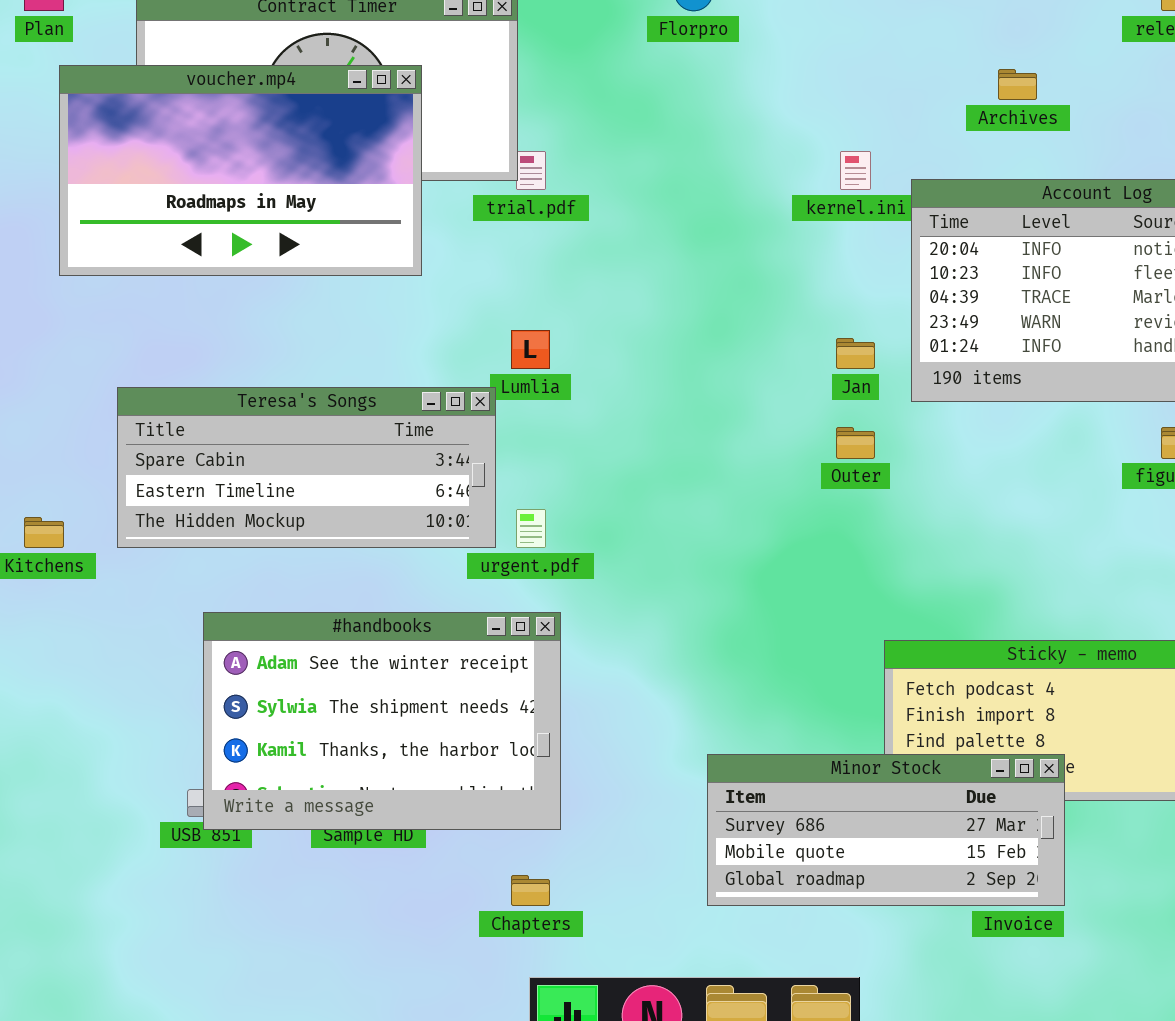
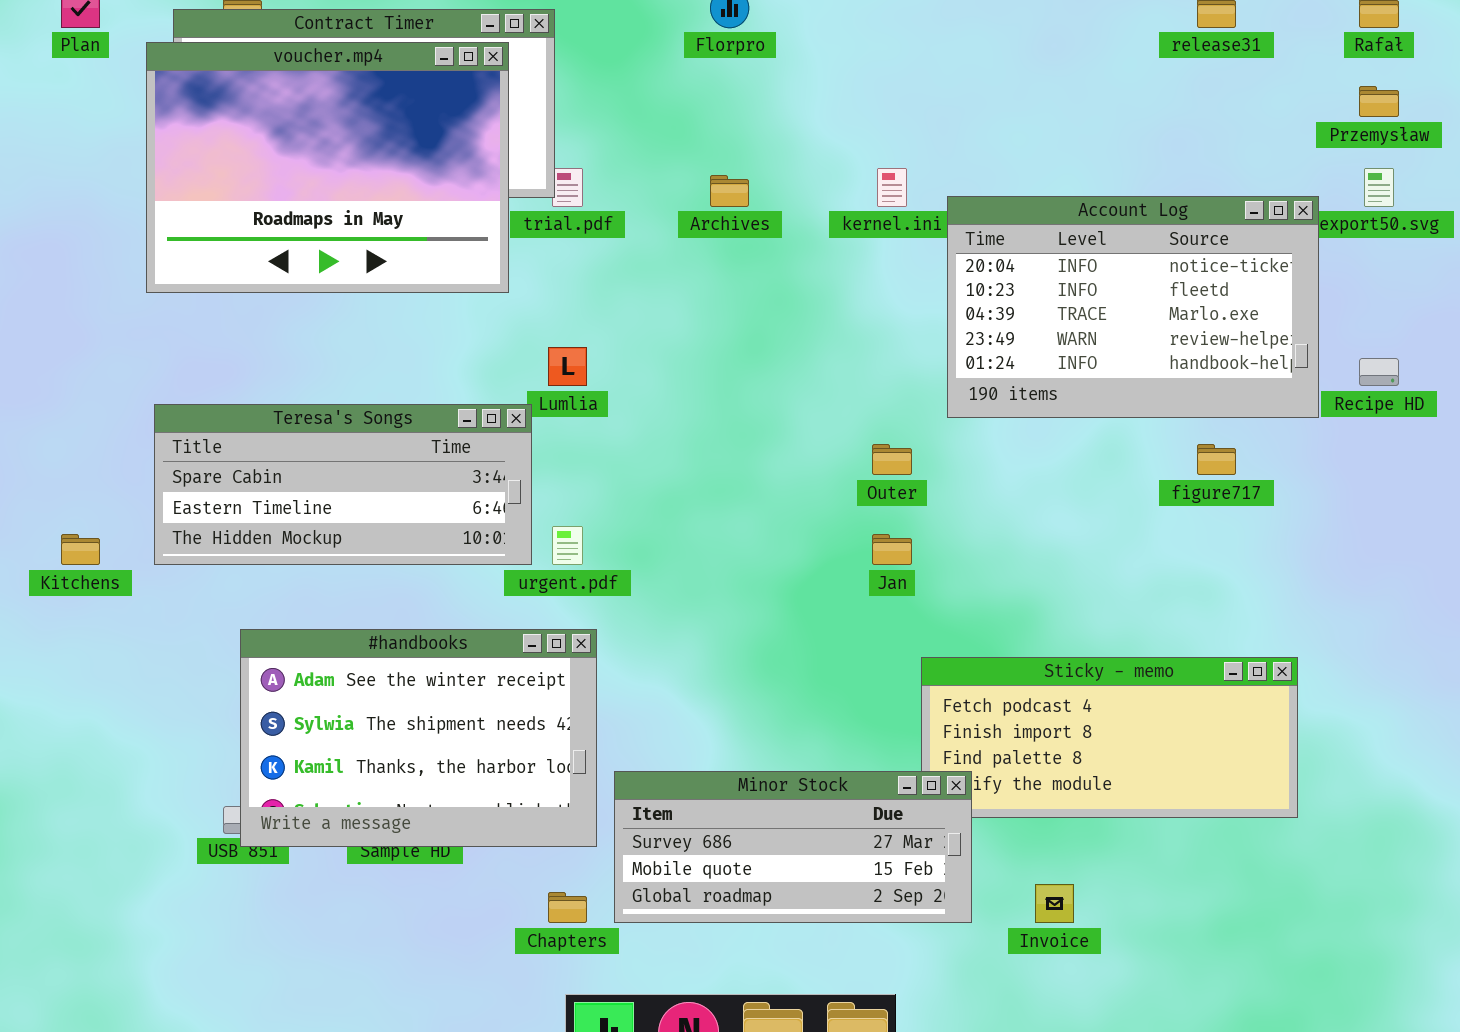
voucher.mp4: [59,65,422,276] -> [146,42,509,293], moved, resized
Archives: [998,69,1037,100] -> [710,175,749,207], moved
Jan: [836,338,875,369] -> [872,534,912,565], moved
Minor Stock: [707,754,1065,906] -> [614,771,972,923], moved

